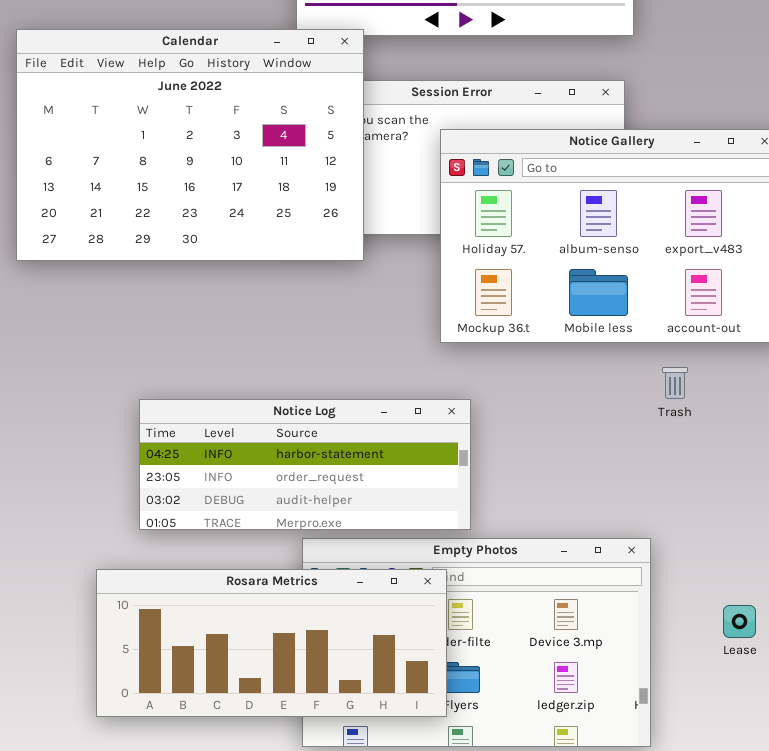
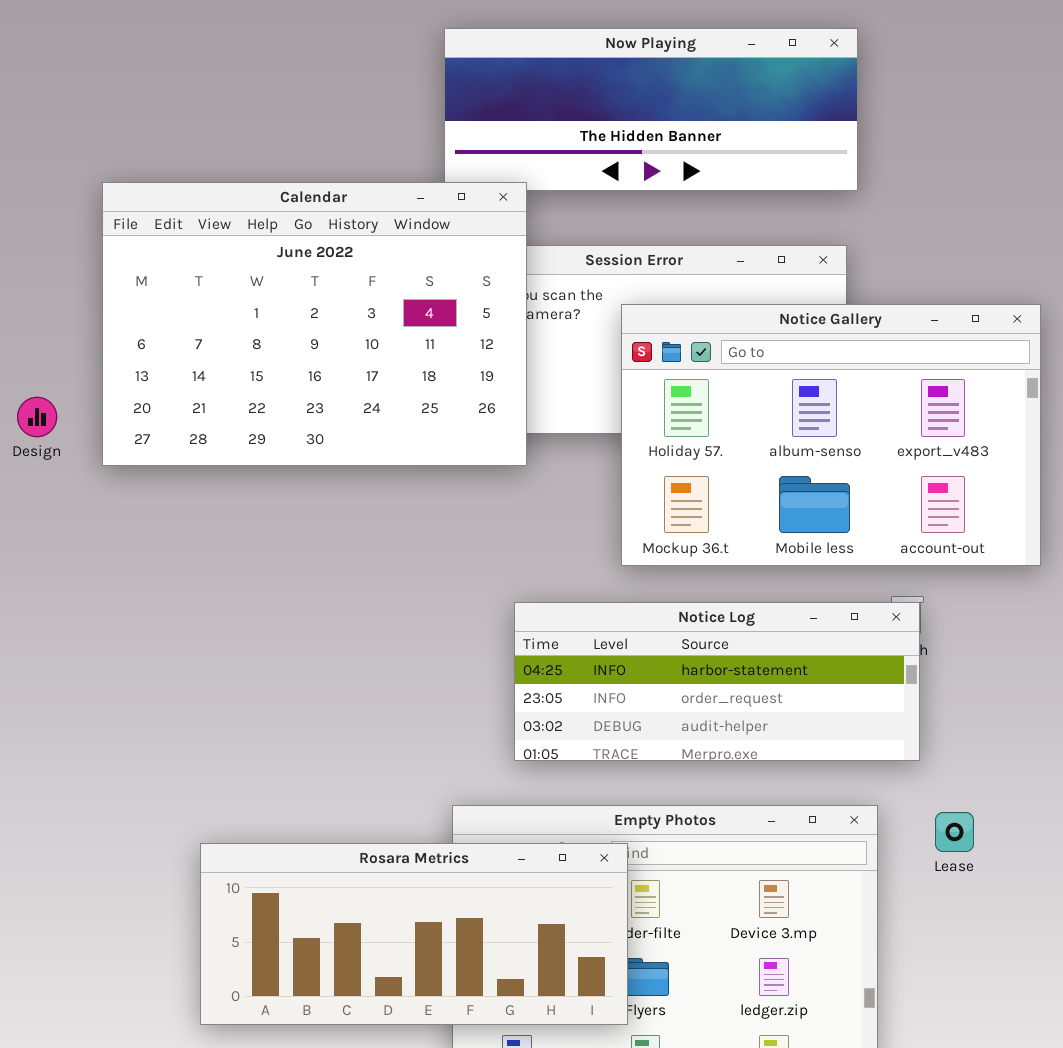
Notice Log: [139,399,471,530] -> [514,602,920,761], moved
Lease: [723,605,756,638] -> [935,812,974,852], moved

